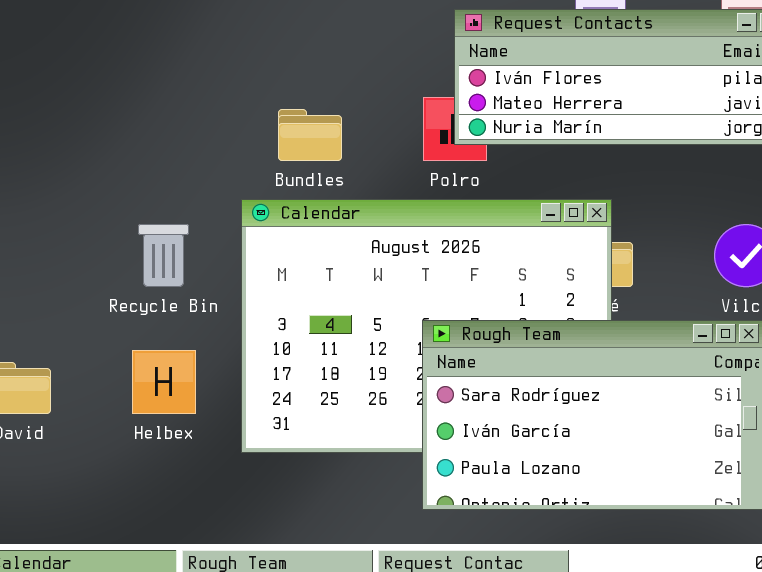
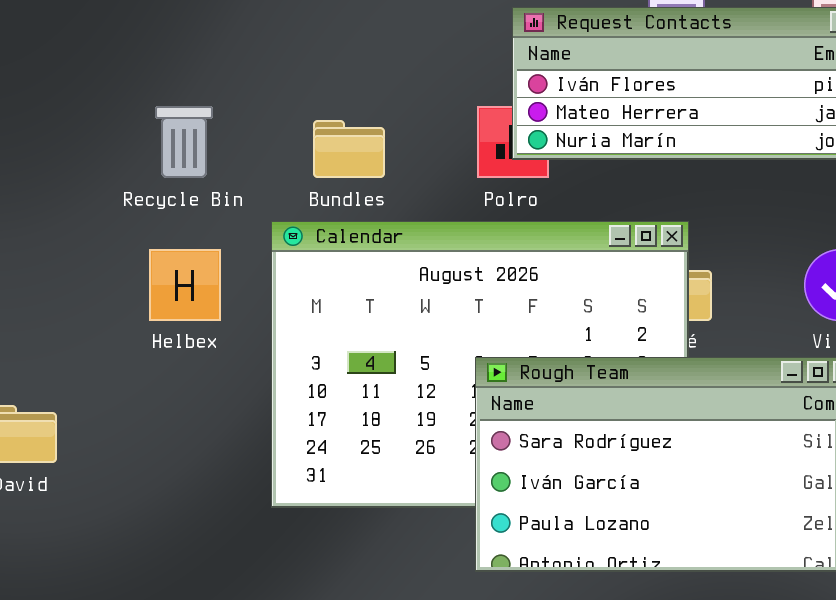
Recycle Bin: [138,224,189,287] -> [155,106,213,178], moved
Helbex: [132,350,196,414] -> [149,249,221,321], moved

